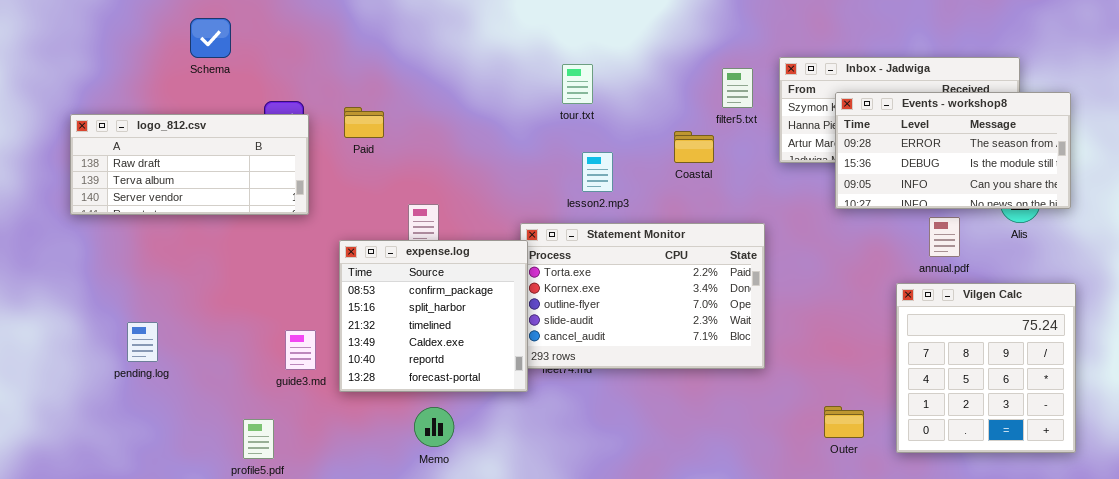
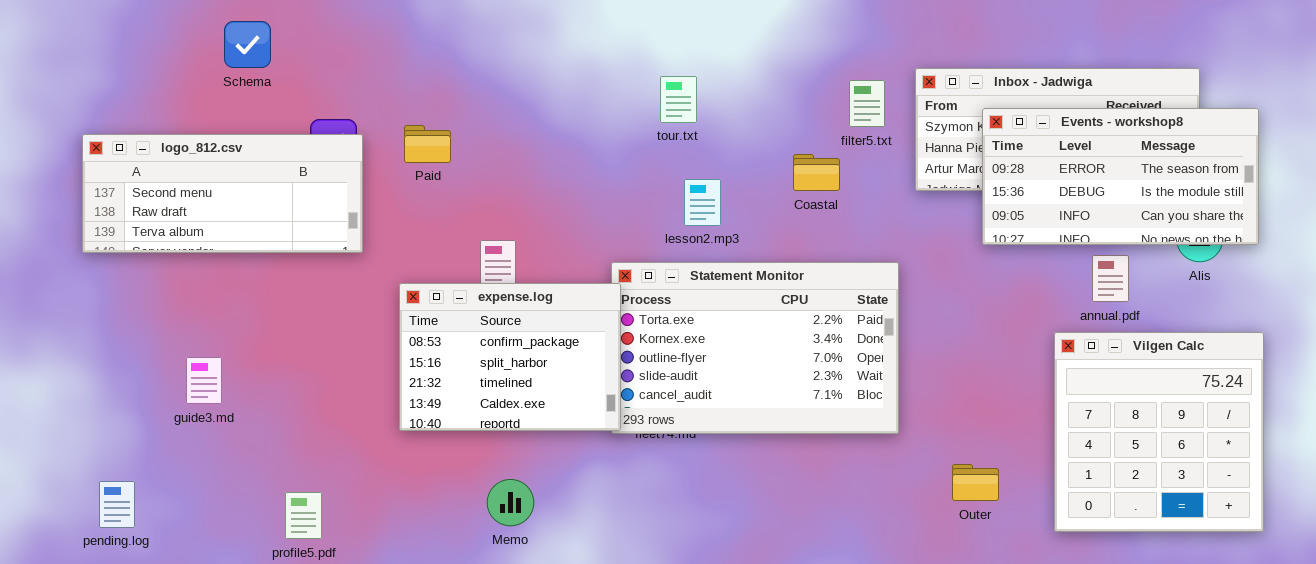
logo_812.csv: [70,114,309,215] -> [82,134,363,253], scrolled up 1 row
expense.log: [339,240,528,392] -> [399,283,621,431], resized
pending.log: [127,322,158,362] -> [99,481,135,528], moved
guide3.md: [285,330,316,370] -> [186,357,222,404], moved
Outer: [824,406,864,438] -> [952,464,999,501], moved

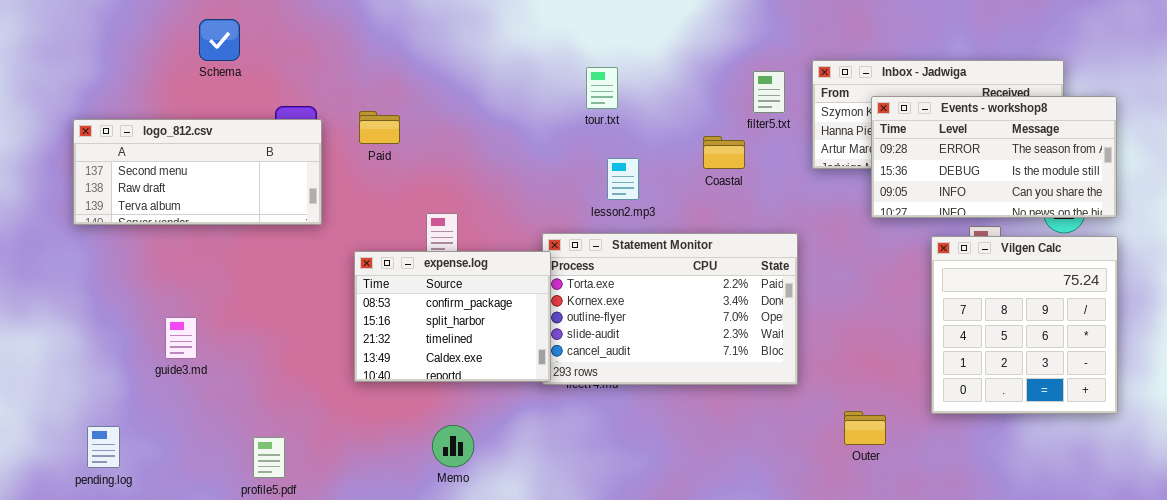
Vilgen Calc: [1054,332,1264,532] -> [931,236,1118,414], moved

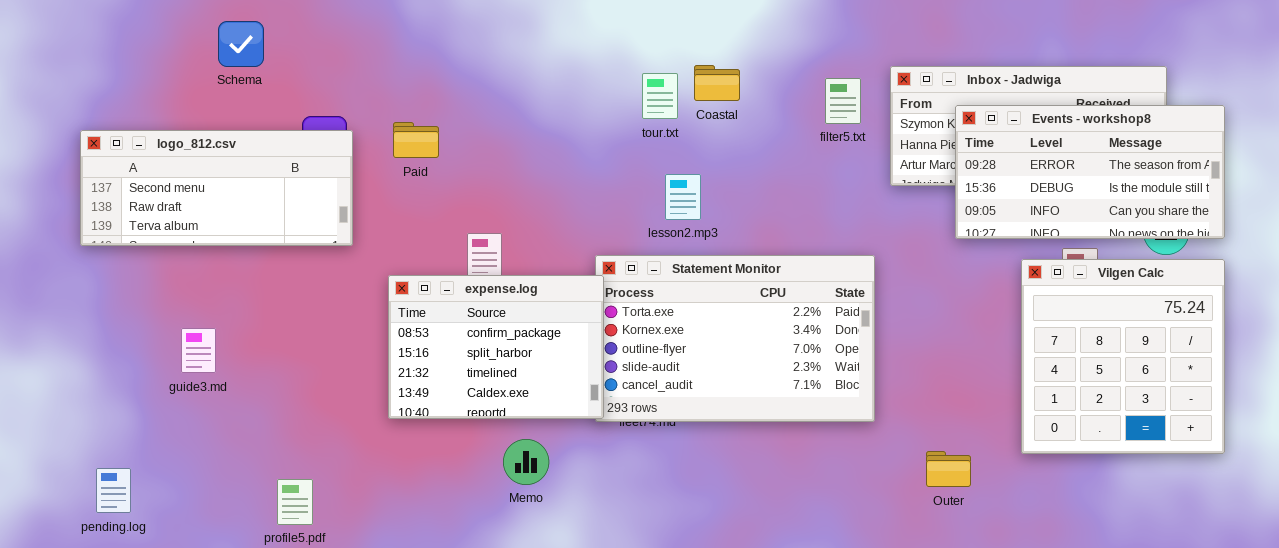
Coastal: [703,136,745,169] -> [694,65,740,101], moved
guide3.md: [165,317,197,359] -> [181,328,216,373], moved
Memo: [432,425,474,467] -> [503,439,549,485], moved

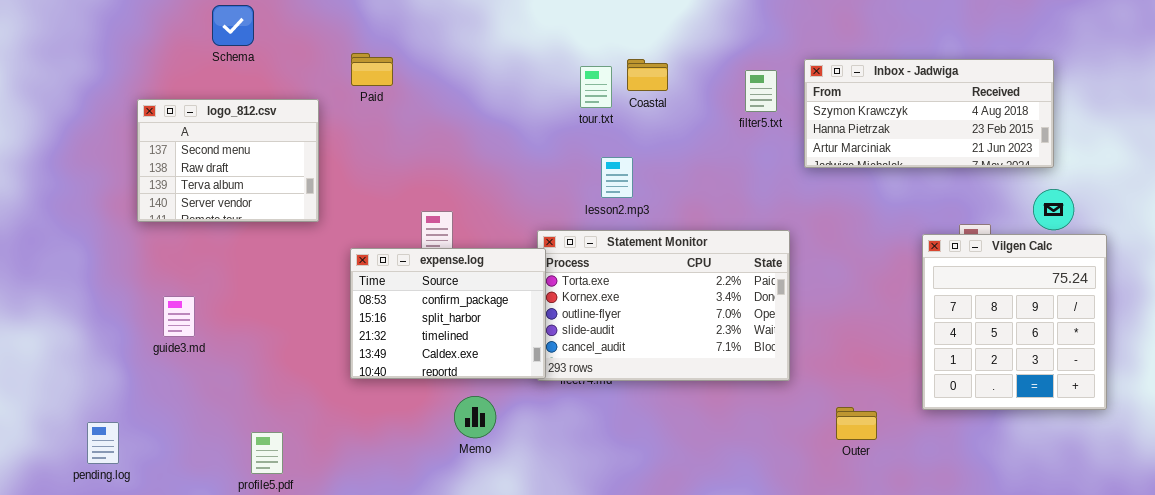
Schema: [218,21,264,67] -> [212,5,254,46], moved
Events - workshop8: [955,105,1225,239] -> none, closed
Paid: [393,122,439,158] -> [351,53,393,86], moved
logo_812.csv: [80,130,353,246] -> [137,99,319,222], resized

